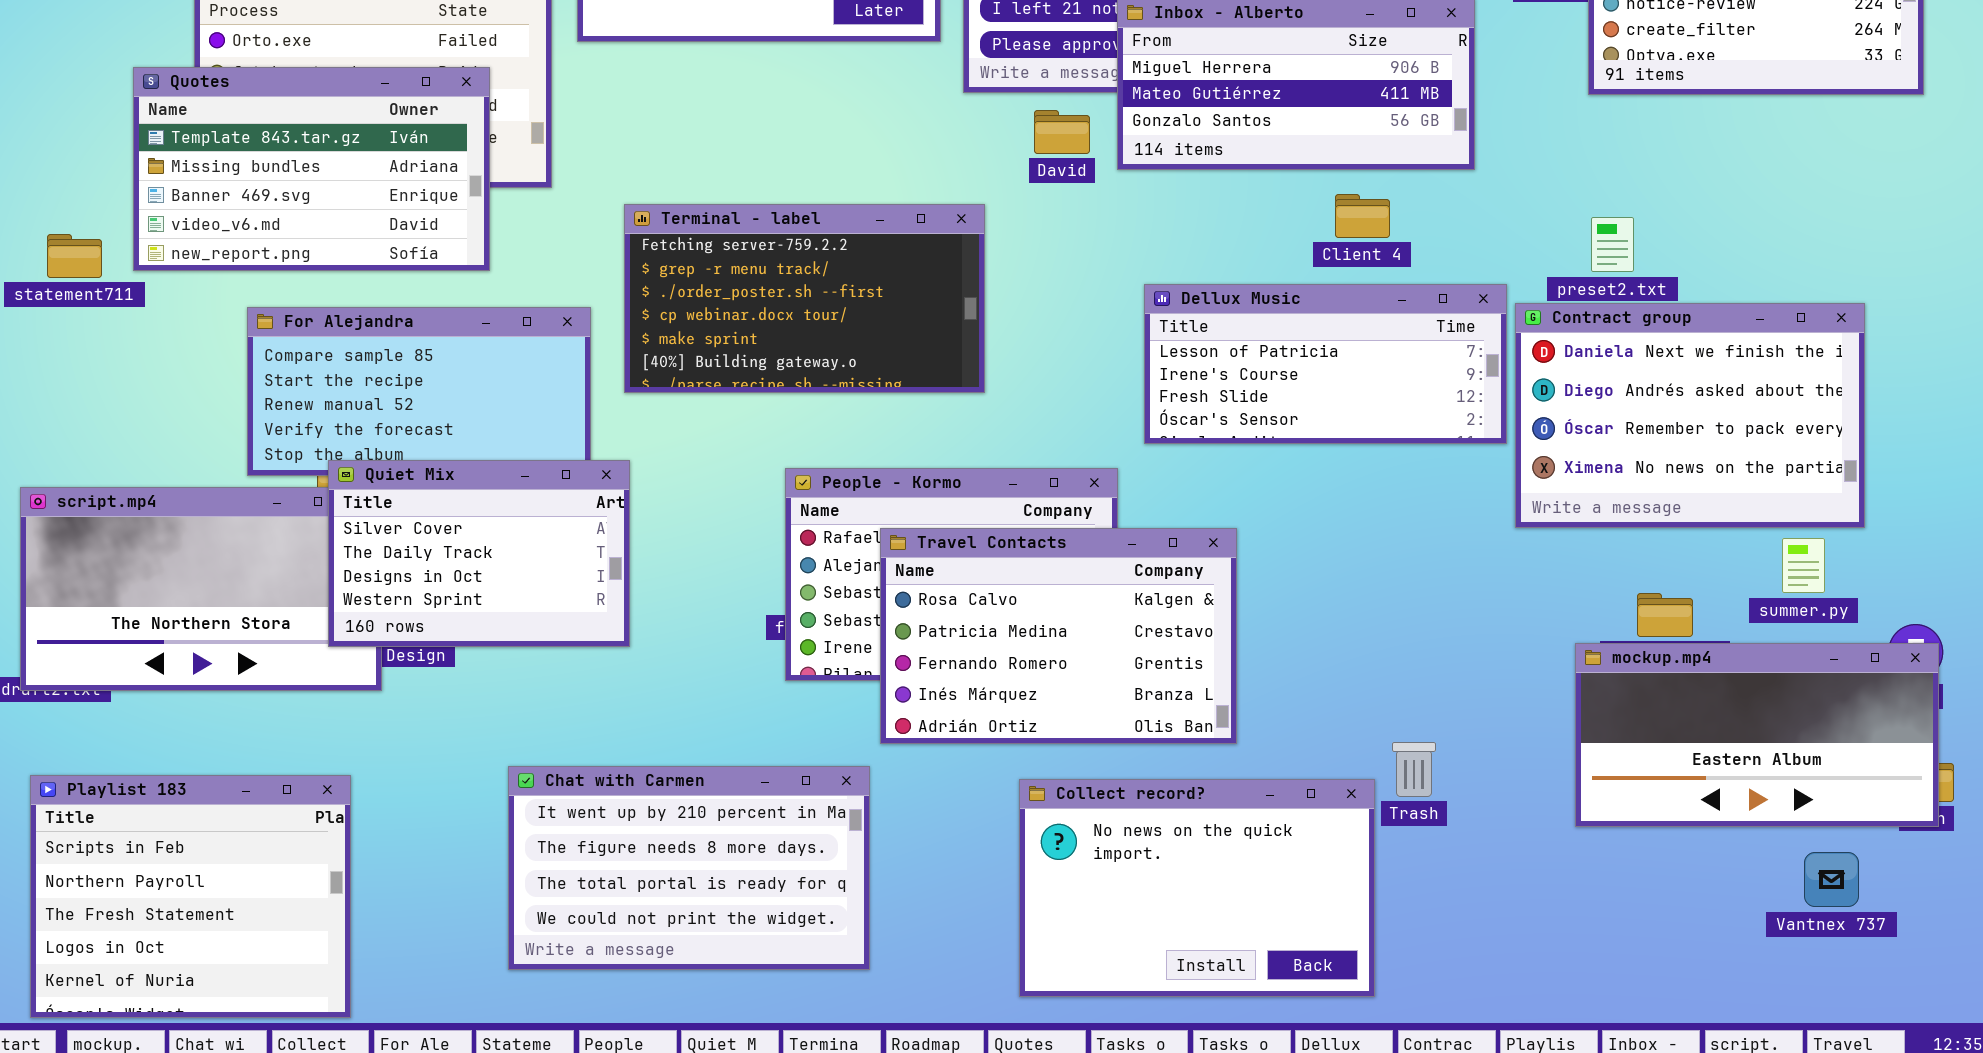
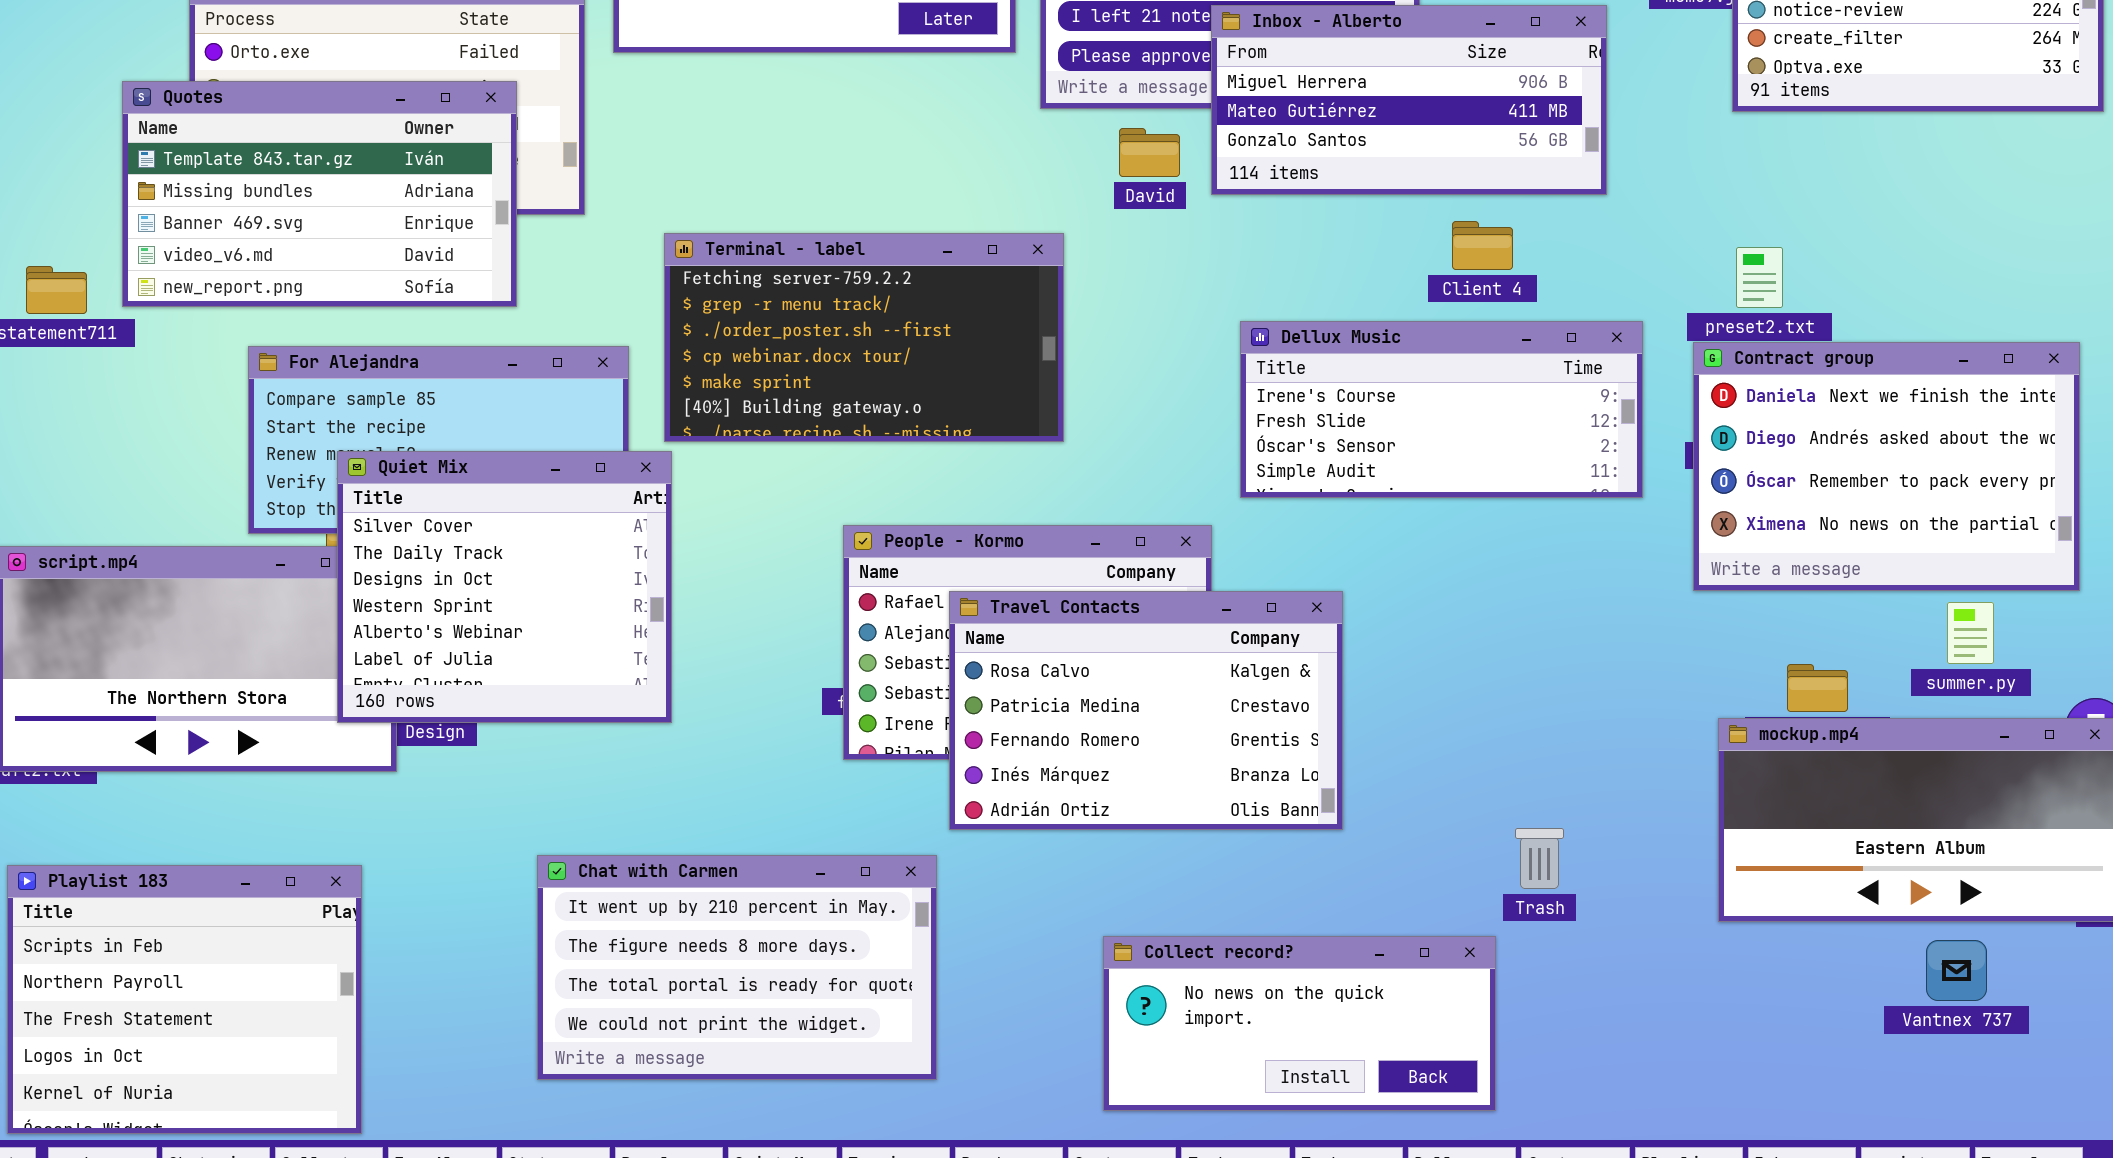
Dellux Music: [1144,284,1507,444] -> [1240,321,1643,498], scrolled down 1 row
Contract group: [1515,303,1865,528] -> [1693,342,2080,591], moved
Quiet Mix: [328,460,630,647] -> [337,451,672,723], resized
Collect record?: [1019,779,1375,997] -> [1103,936,1496,1111], resized
Vantnex 737: [1804,852,1859,907] -> [1926,940,1987,1001], moved

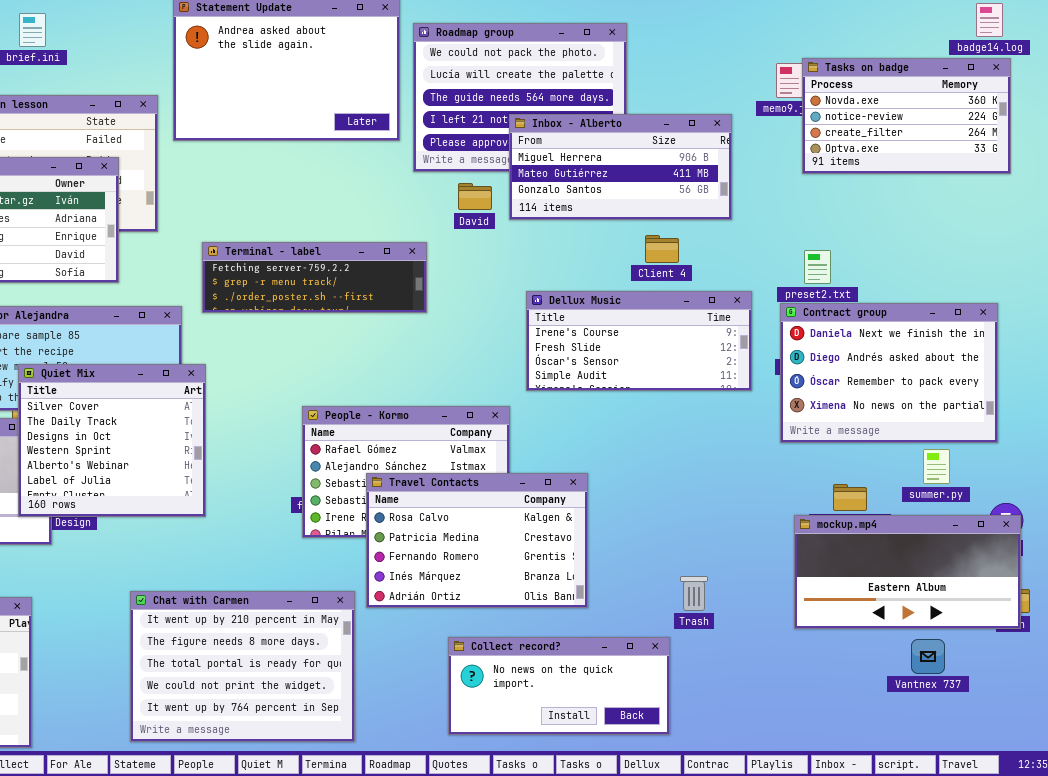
Terminal - label: [664,233,1064,442] -> [202,242,427,313], resized
Travel Contacts: [949,591,1343,830] -> [366,473,588,608], moved
Chat with Carmen: [537,855,937,1080] -> [130,591,355,742], resized

